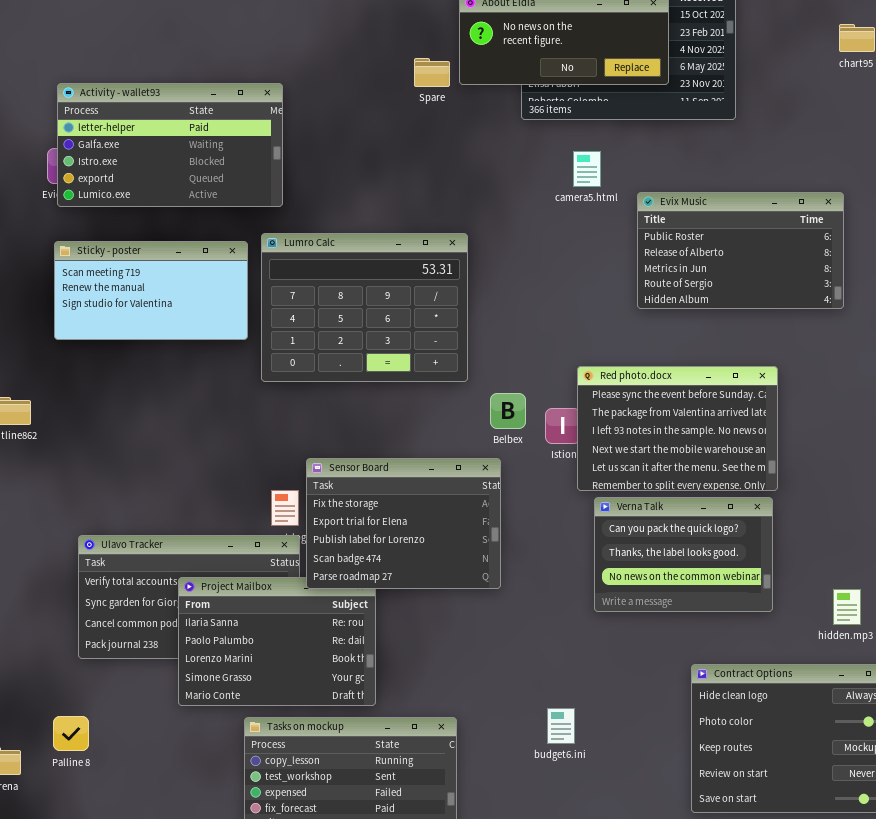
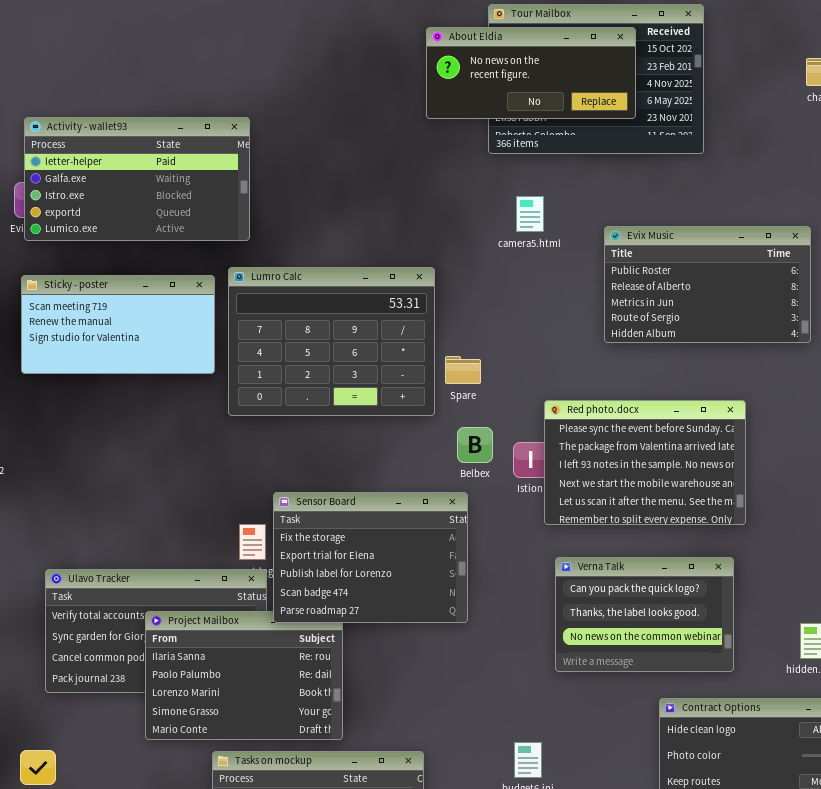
Spare: [414,58,450,87] -> [445,356,481,384], moved
camera5.html: [573,151,601,187] -> [516,196,544,232], moved
Verna Talk: [594,497,773,612] -> [555,557,734,672], moved

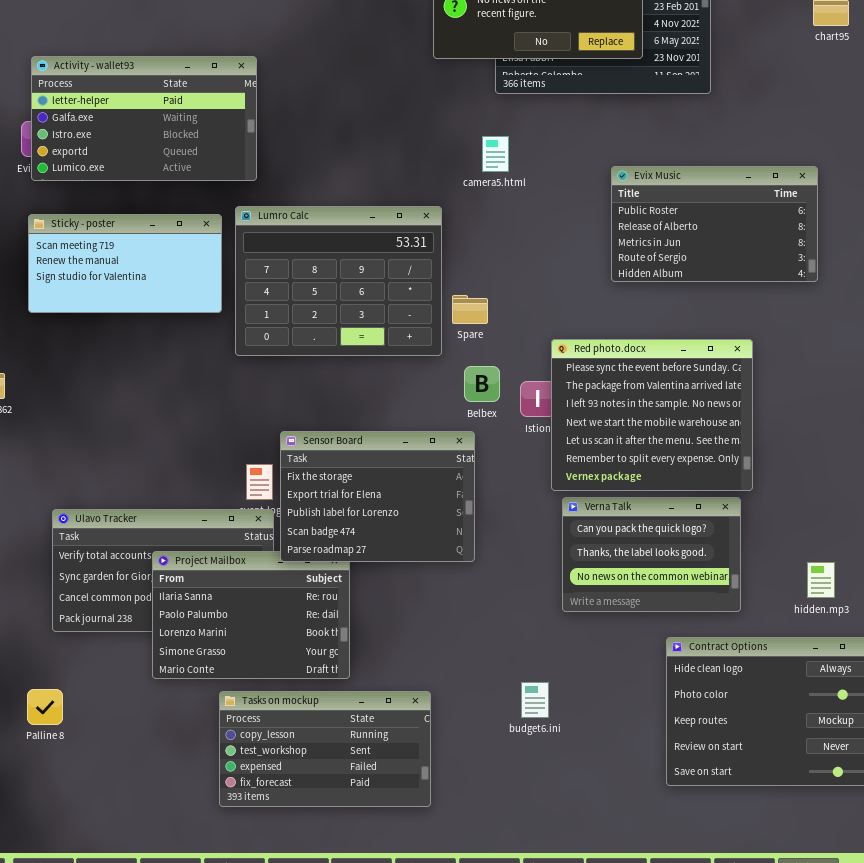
camera5.html: [516,196,544,232] -> [482,136,509,172], moved
Red photo.docx: [544,400,746,525] -> [551,339,753,491], resized

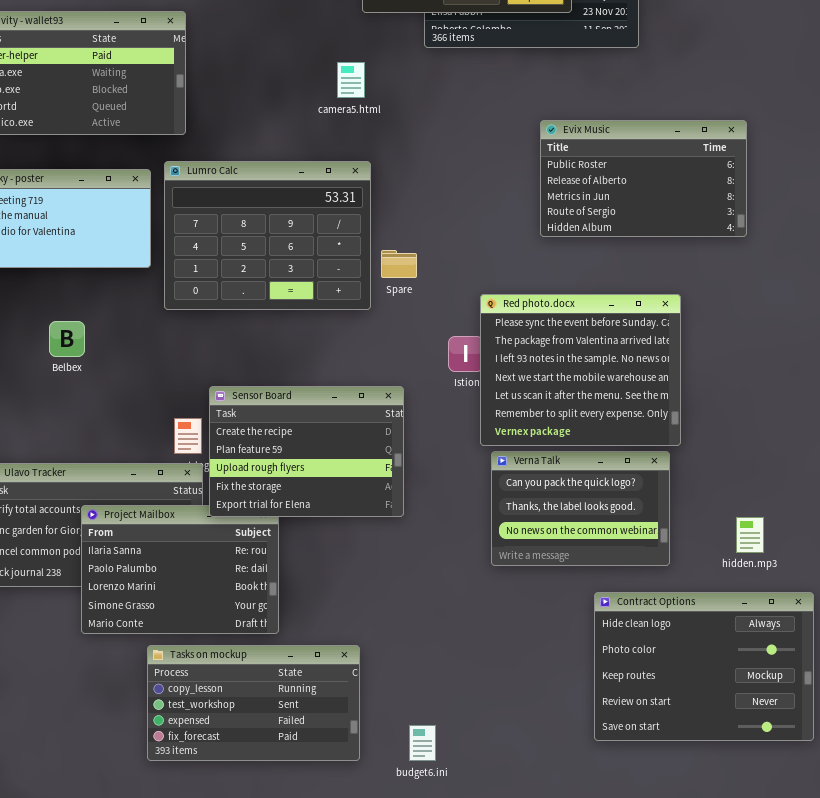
camera5.html: [482,136,509,172] -> [337,62,365,98], moved
Belbex: [464,366,500,402] -> [49,321,85,357], moved
Sensor Board: [280,431,475,562] -> [209,386,404,517], scrolled up 3 rows
budget6.ini: [521,682,549,718] -> [409,725,436,761], moved

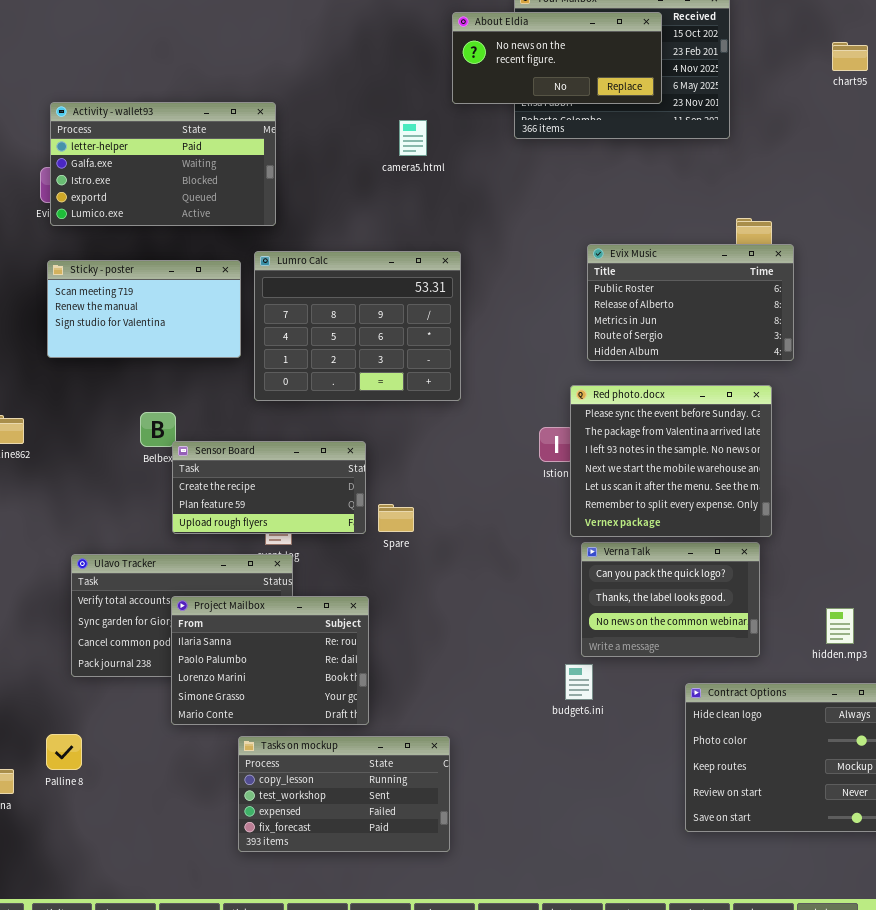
camera5.html: [337,62,365,98] -> [399,120,427,156], moved
Evix Music: [540,120,747,237] -> [587,244,794,361], moved
Spare: [381,250,417,278] -> [378,504,414,532], moved
Sensor Board: [209,386,404,517] -> [172,441,366,534], moved, resized
budget6.ini: [409,725,436,761] -> [565,664,593,700], moved

